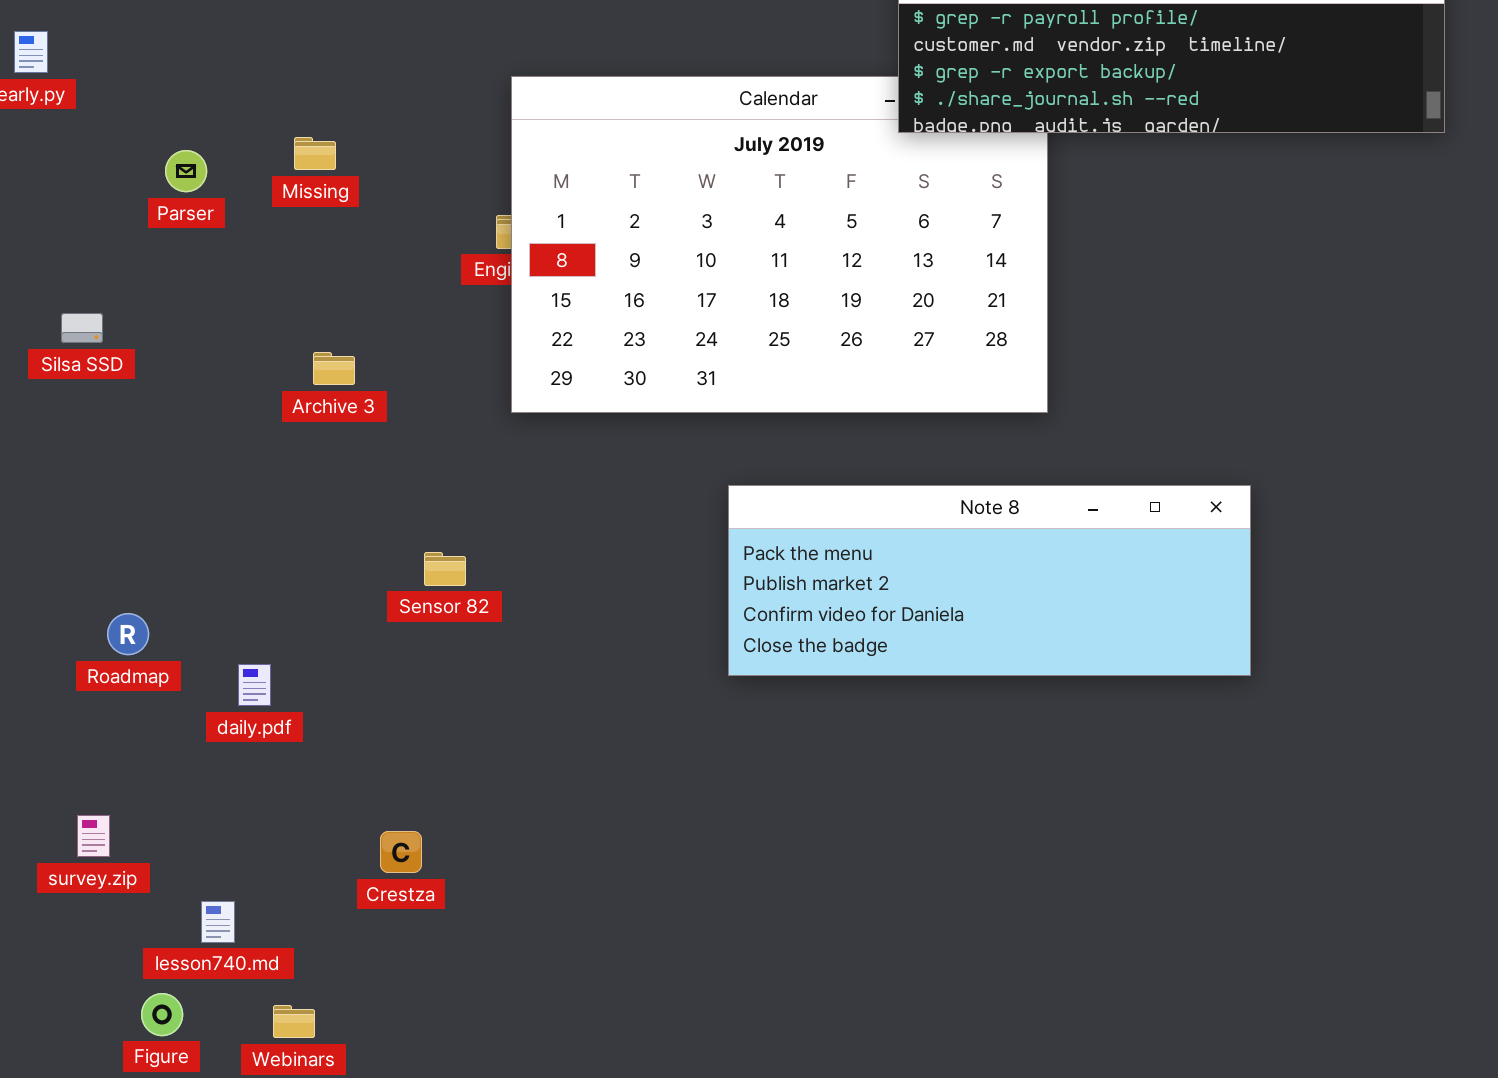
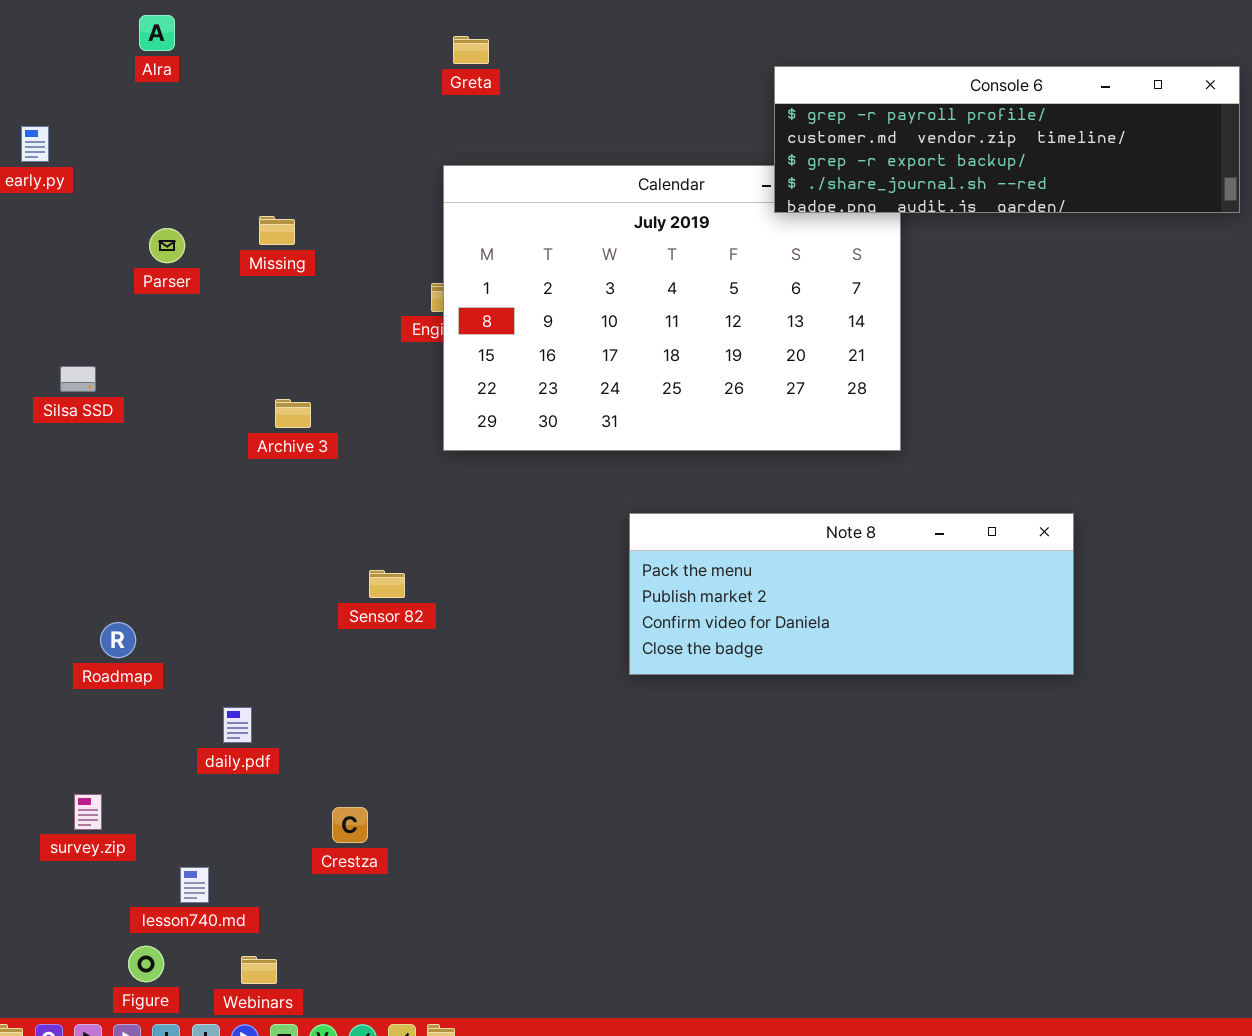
daily.pdf: [238,664,271,706] -> [223,707,252,743], moved

